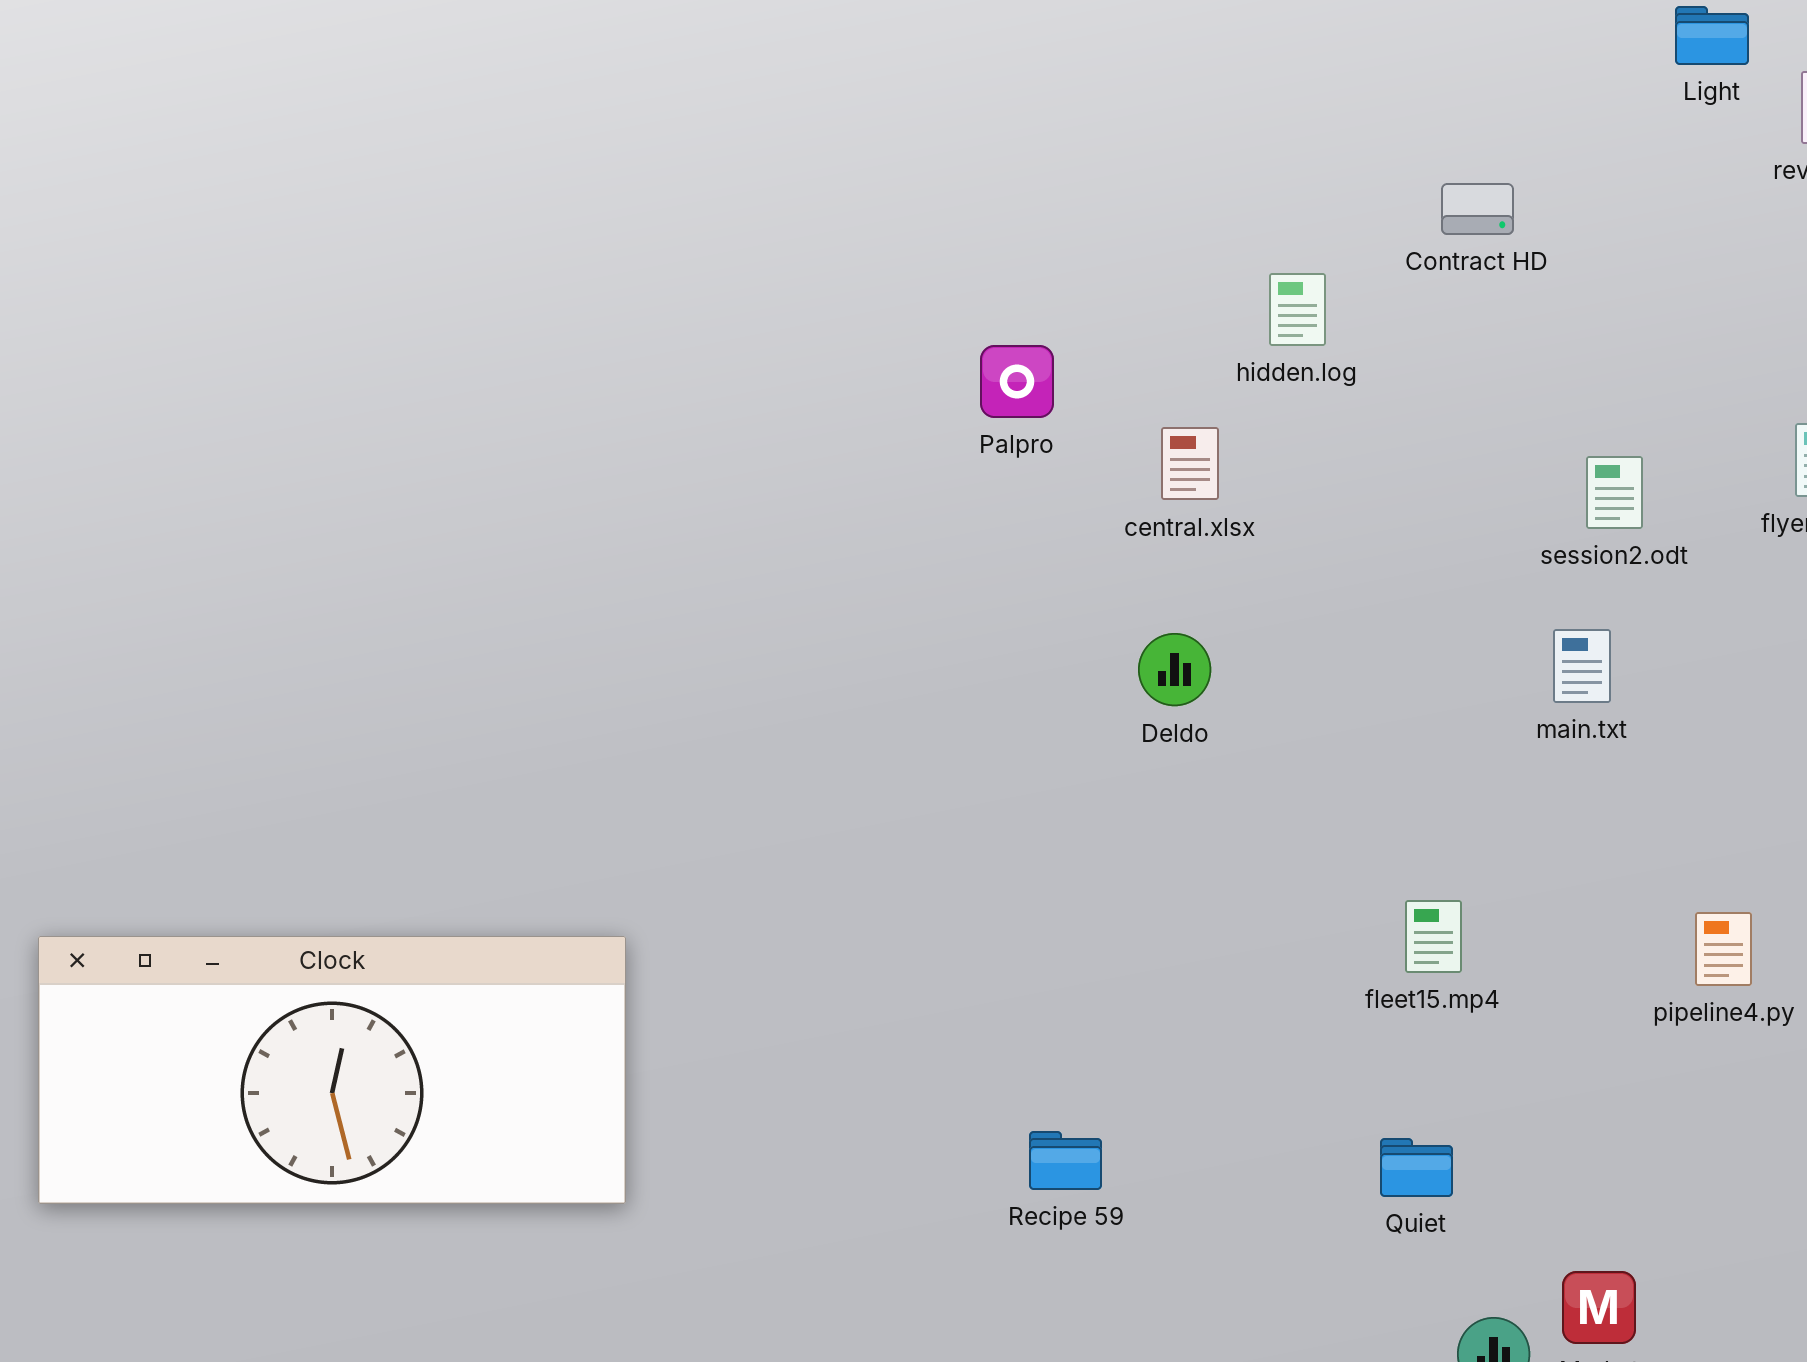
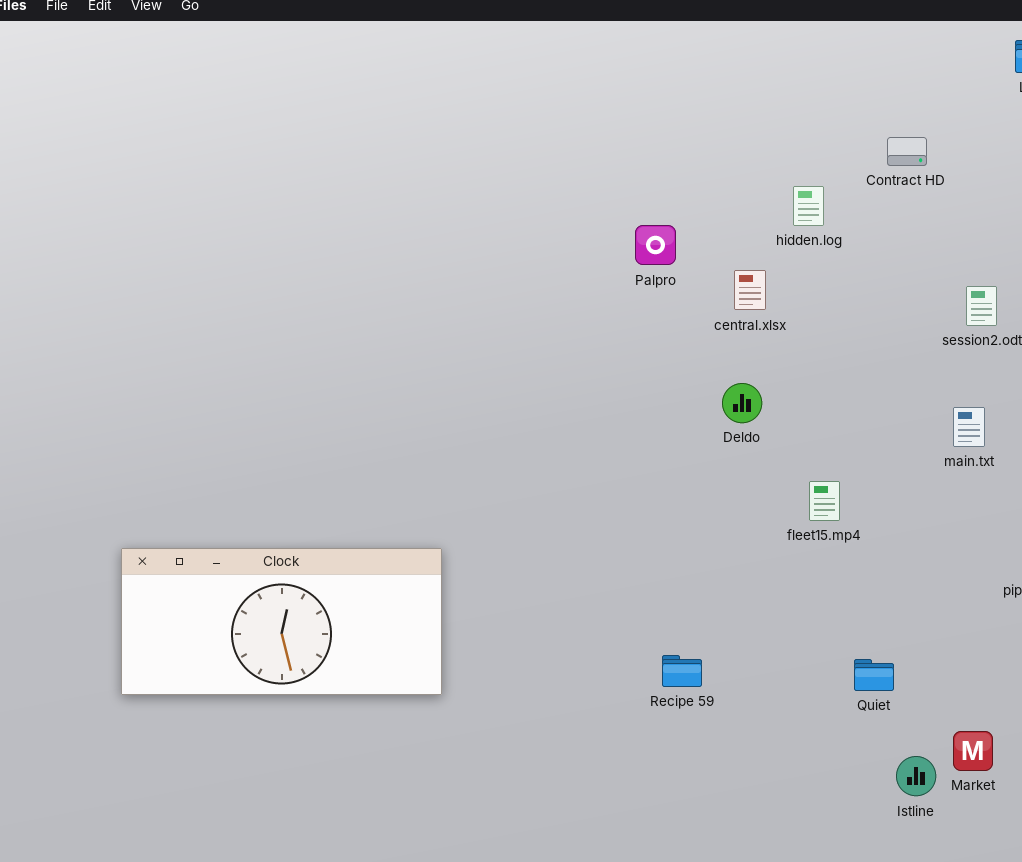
main.txt: [1553,629,1611,703] -> [953,407,985,447], moved
fleet15.mp4: [1405,900,1462,973] -> [809,481,840,521], moved

